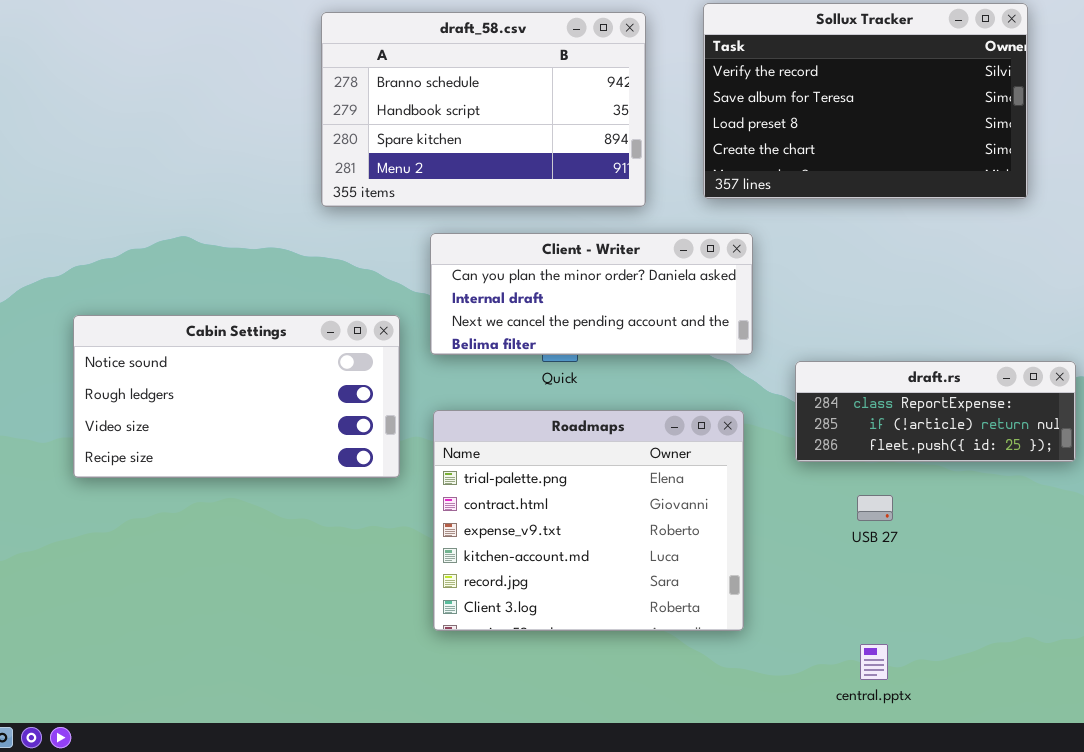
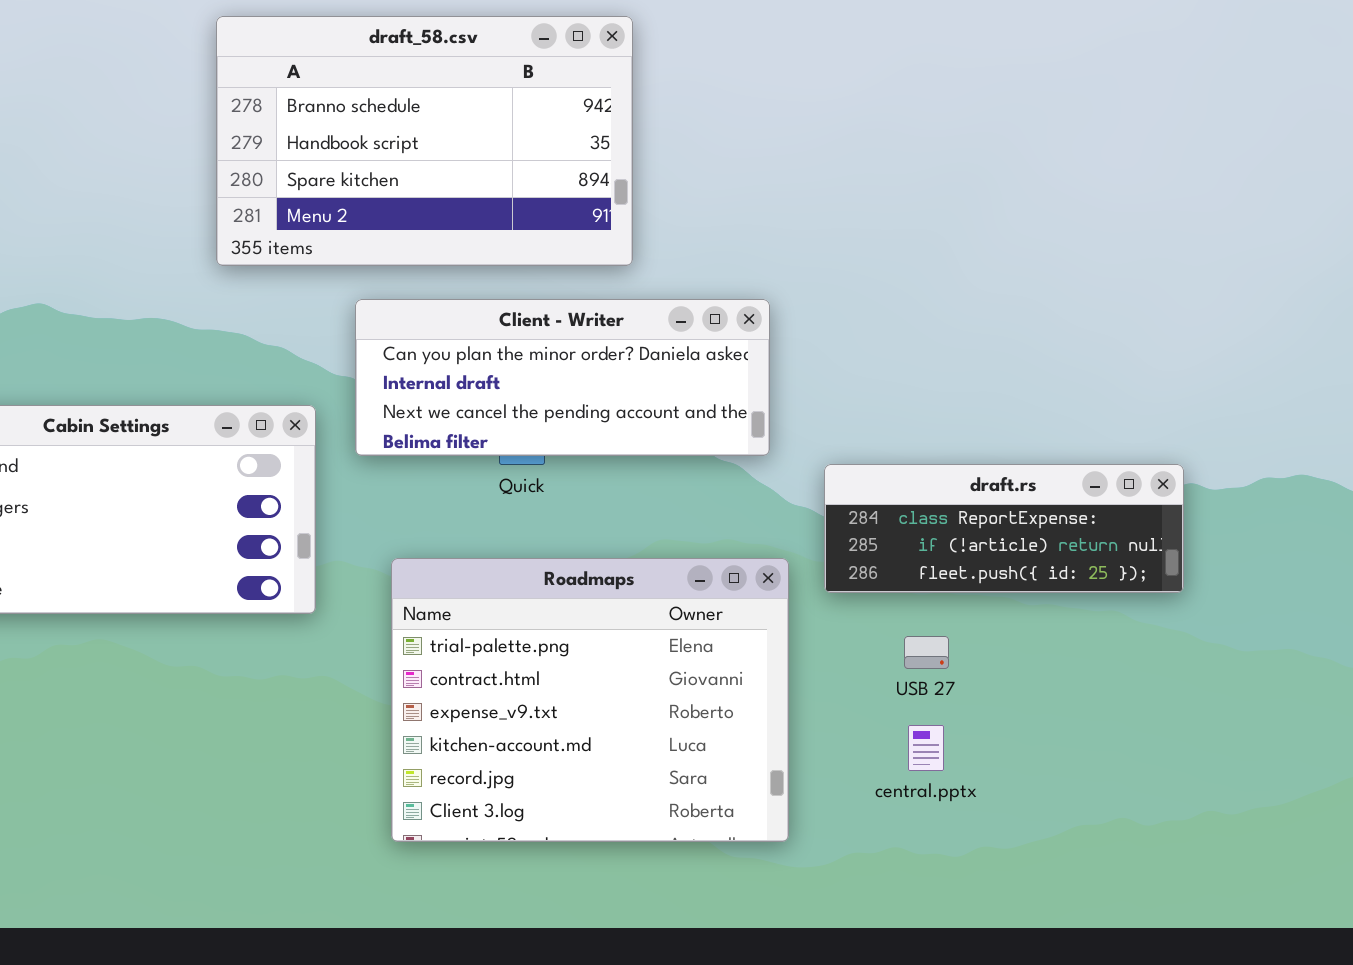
Sollux Tracker: [703,3,1028,199] -> none, closed
Roadmaps: [433,410,744,631] -> [391,558,789,842], moved
central.pptx: [860,644,888,680] -> [908,725,944,771], moved

